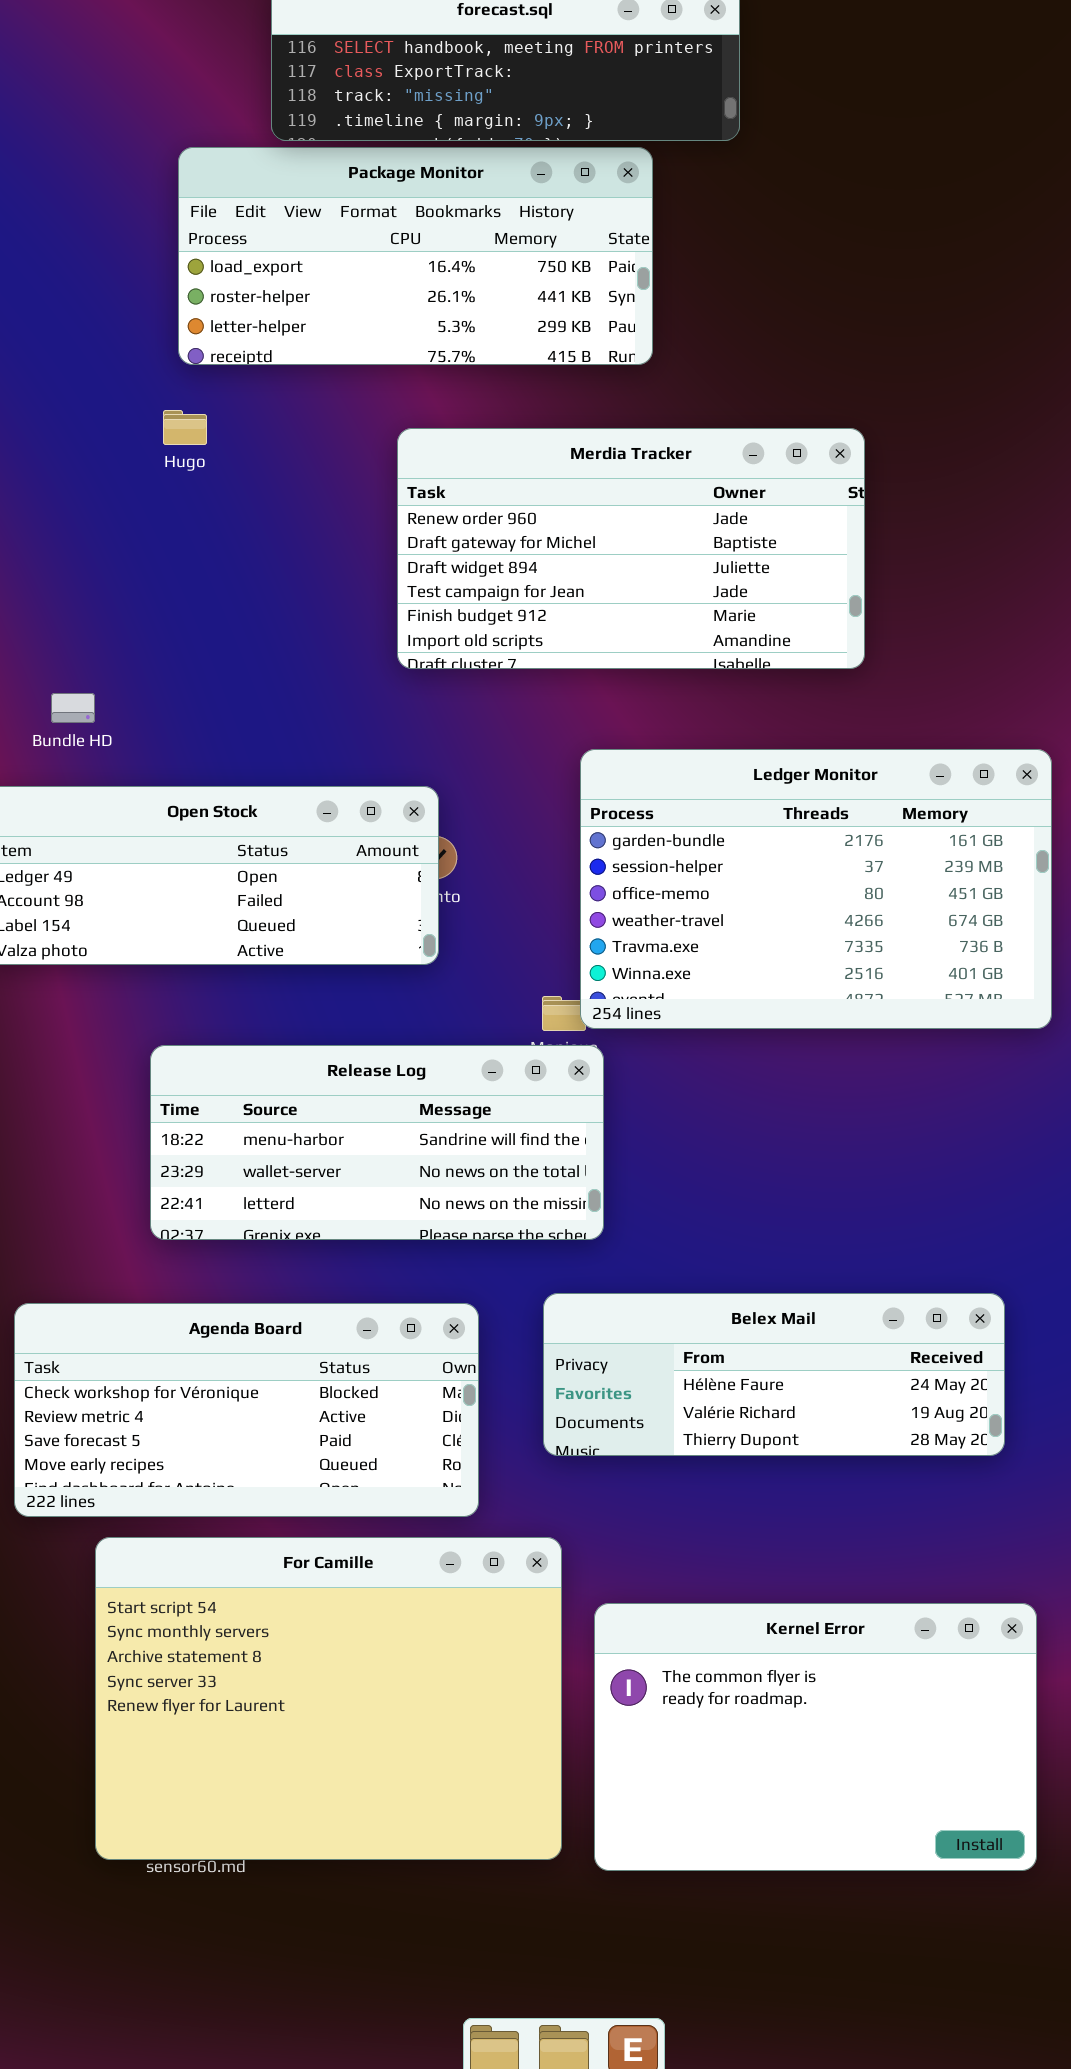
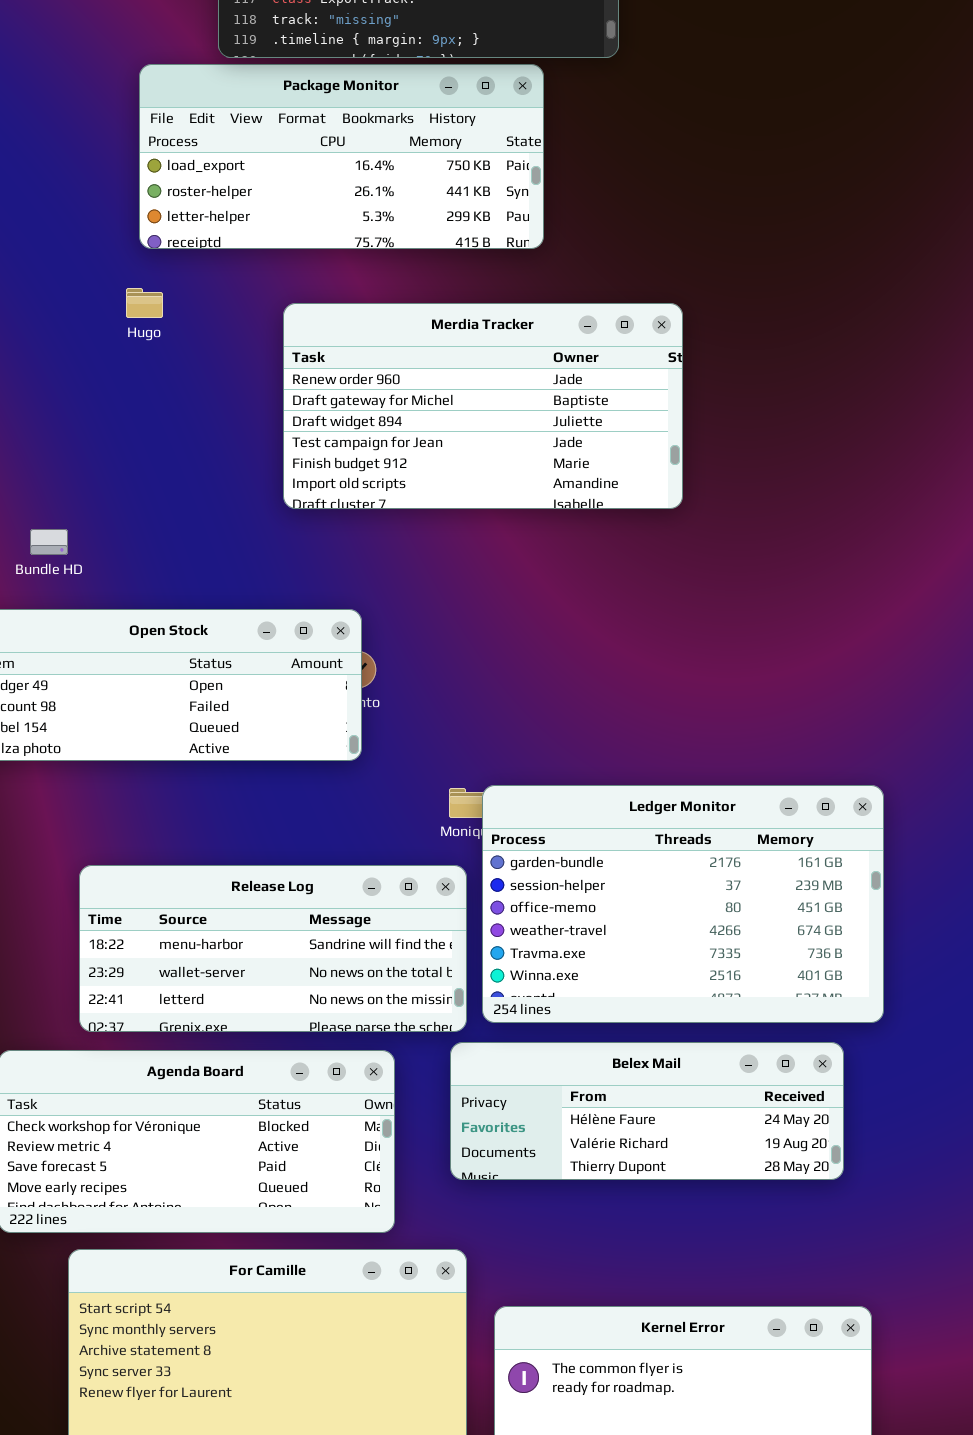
Merdia Tracker: [397,428,865,669] -> [283,303,683,509], moved
Ledger Monitor: [580,749,1052,1029] -> [482,785,884,1023], moved
Release Log: [150,1045,604,1240] -> [79,865,467,1032], moved

